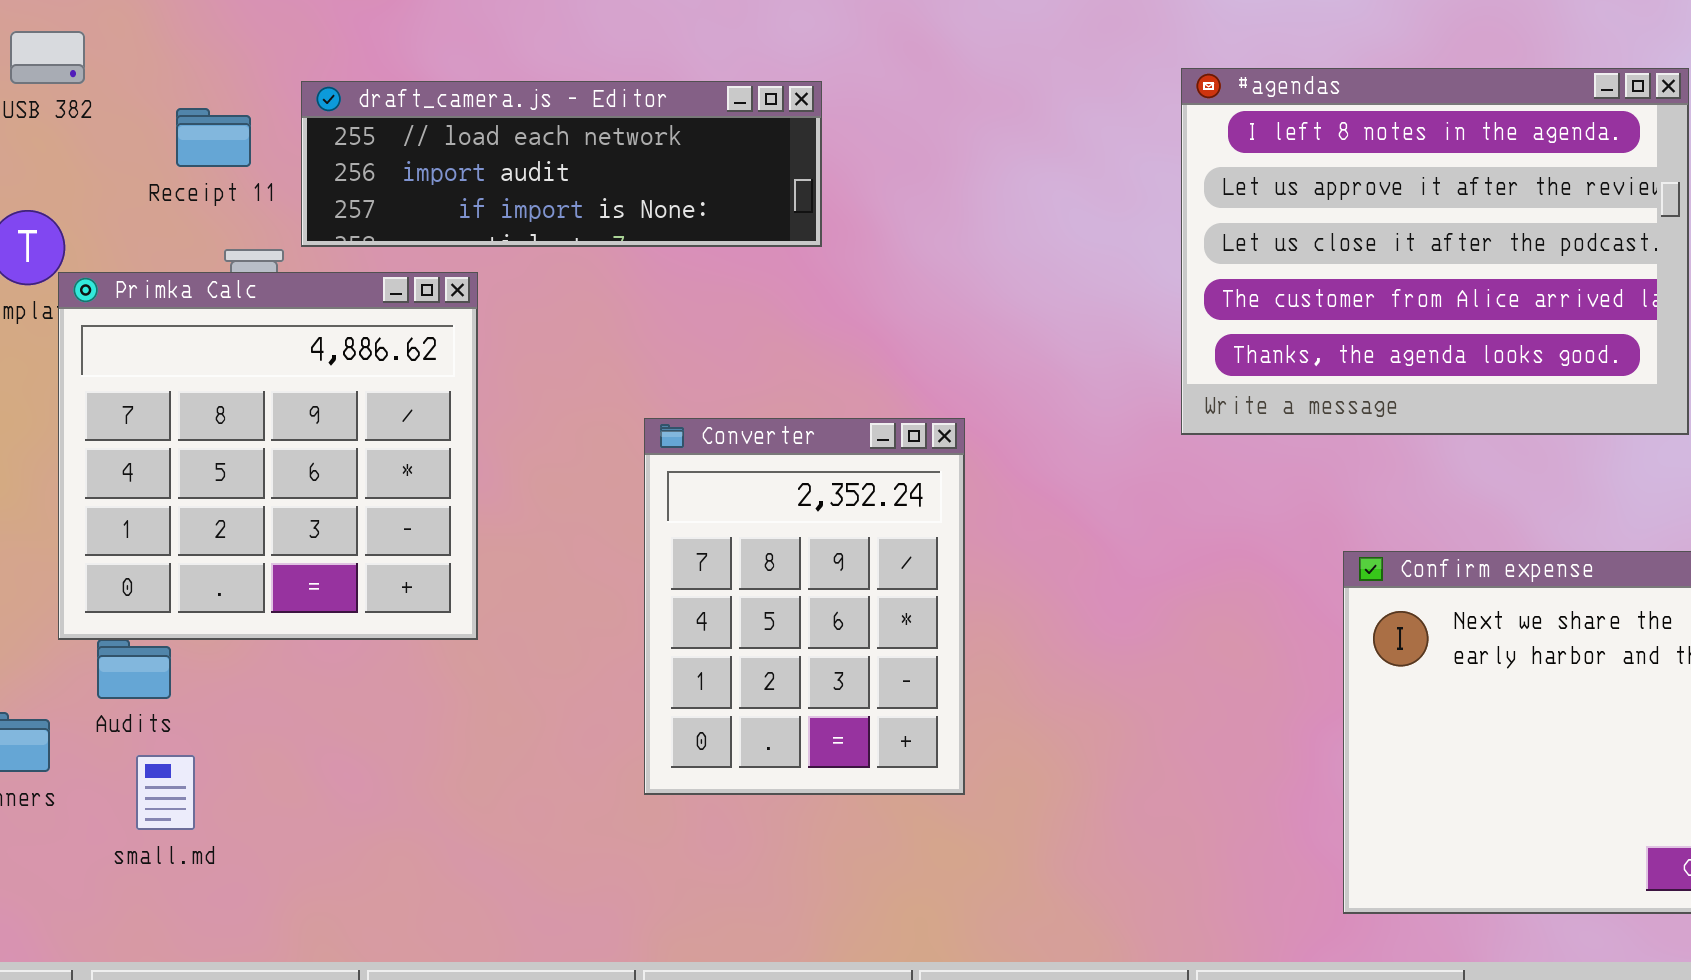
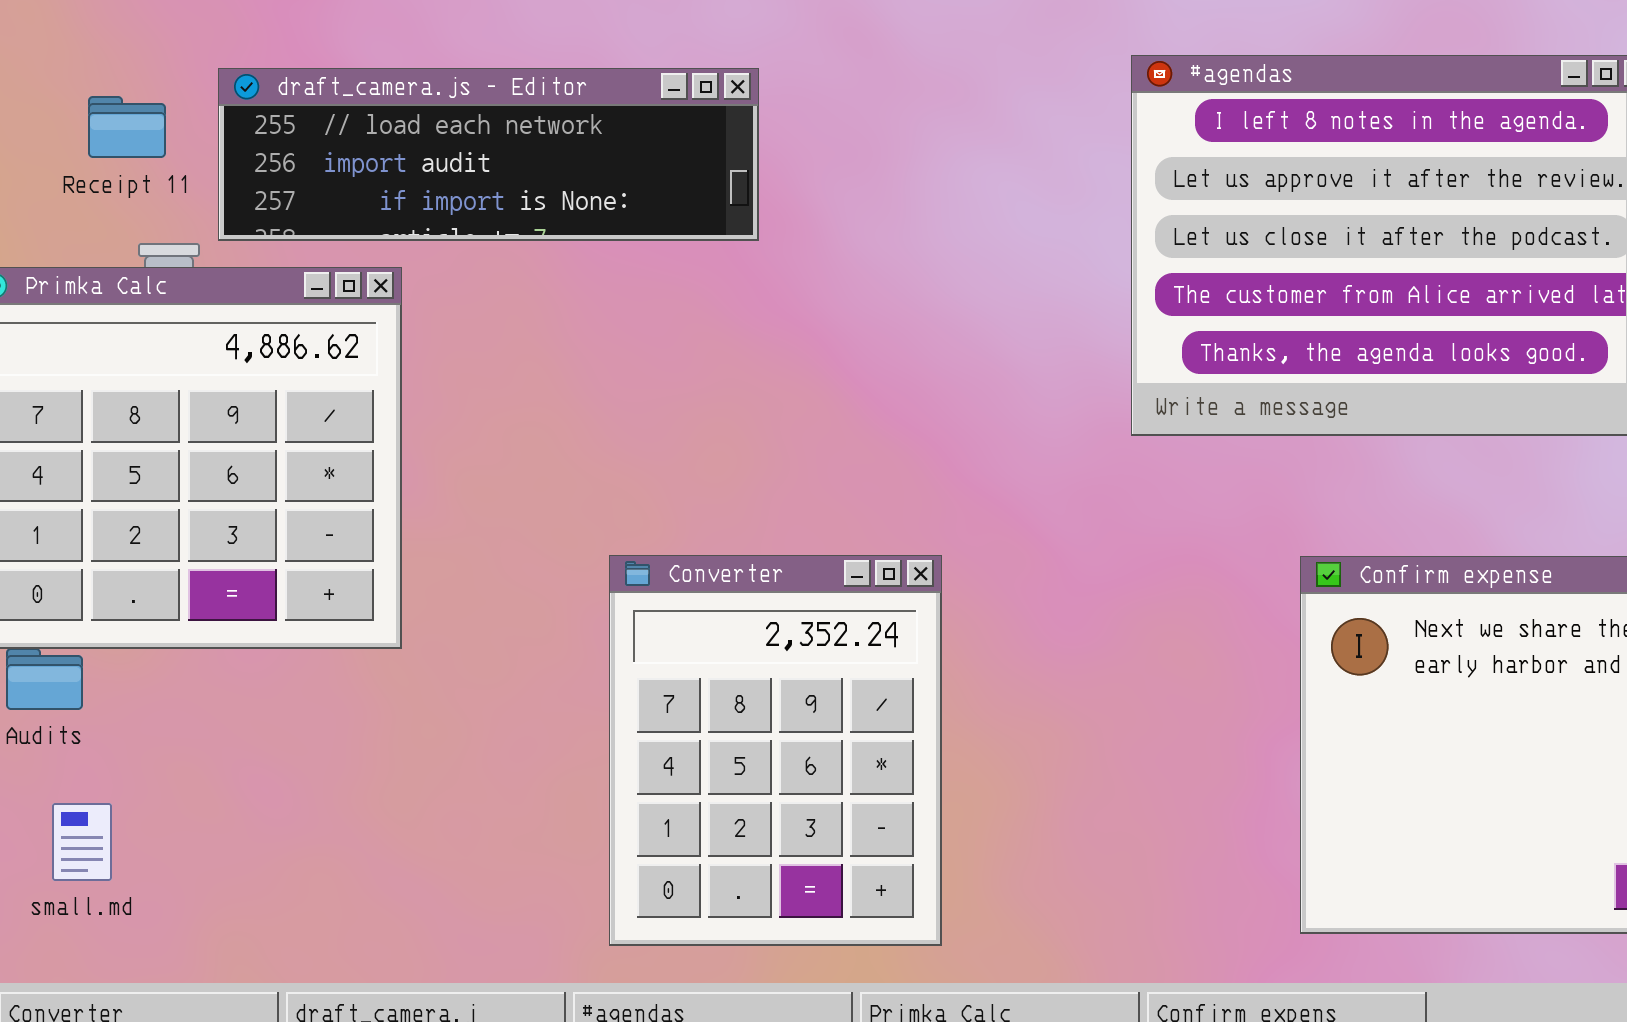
Converter: [644,418,965,795] -> [609,555,942,946], moved
small.md: [136,755,195,830] -> [52,803,112,881], moved

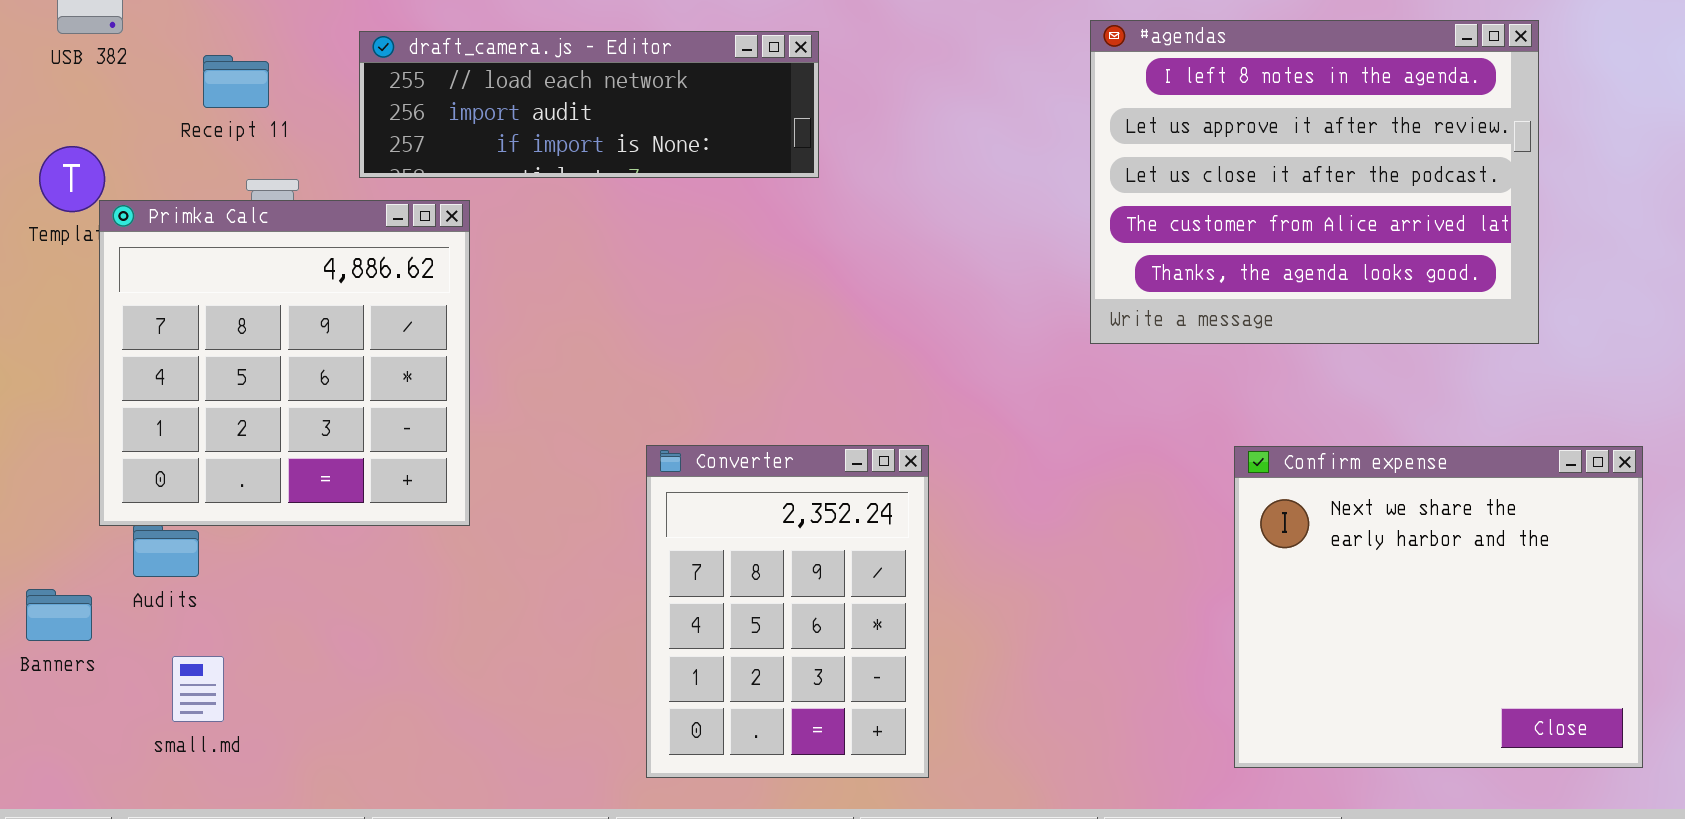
draft_camera.js - Editor: [218,68,759,241] -> [359,31,819,178], moved

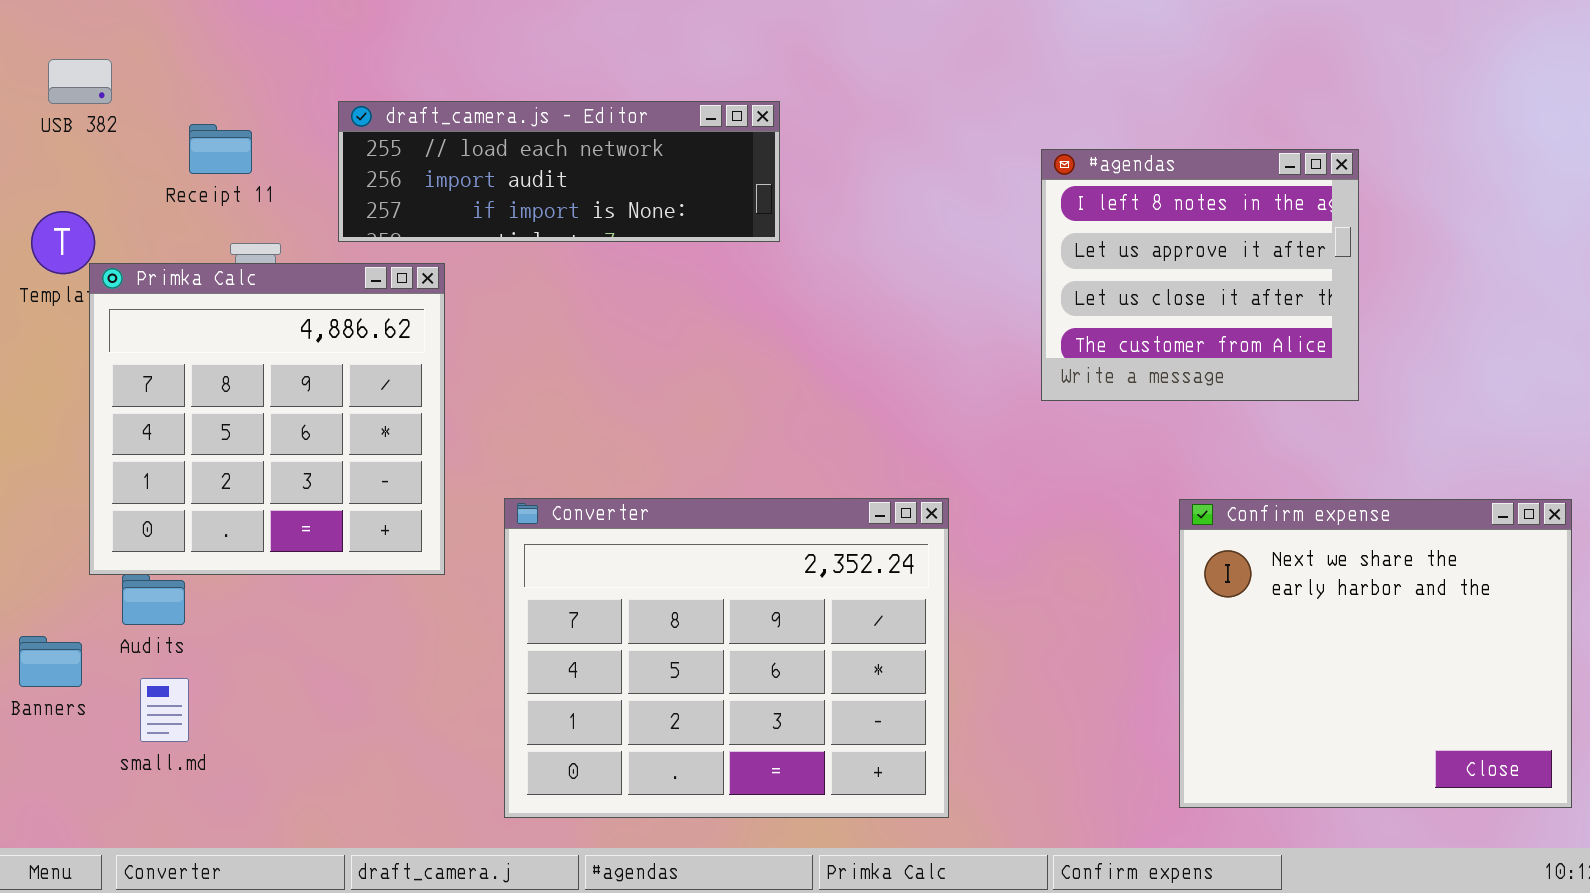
#agendas: [1090,20,1539,344] -> [1041,149,1359,401], resized
Converter: [646,445,929,778] -> [504,498,949,818], moved, resized
small.md: [172,656,224,722] -> [140,678,189,742], moved

